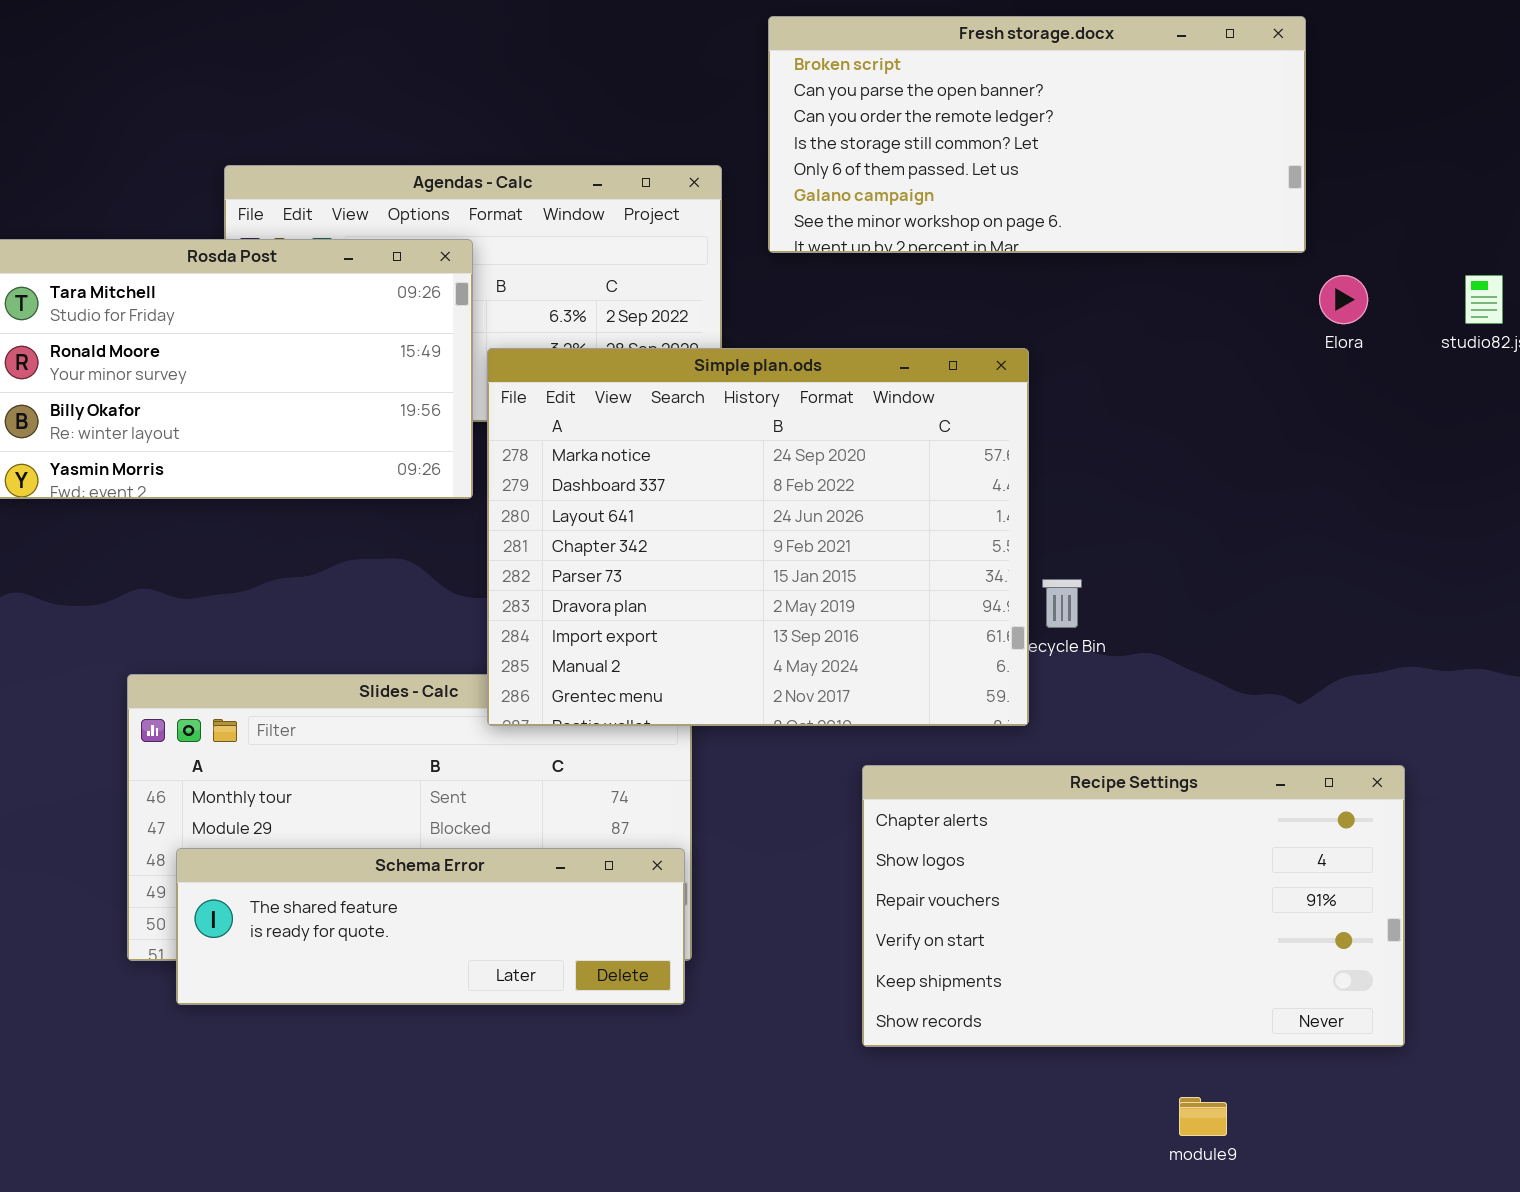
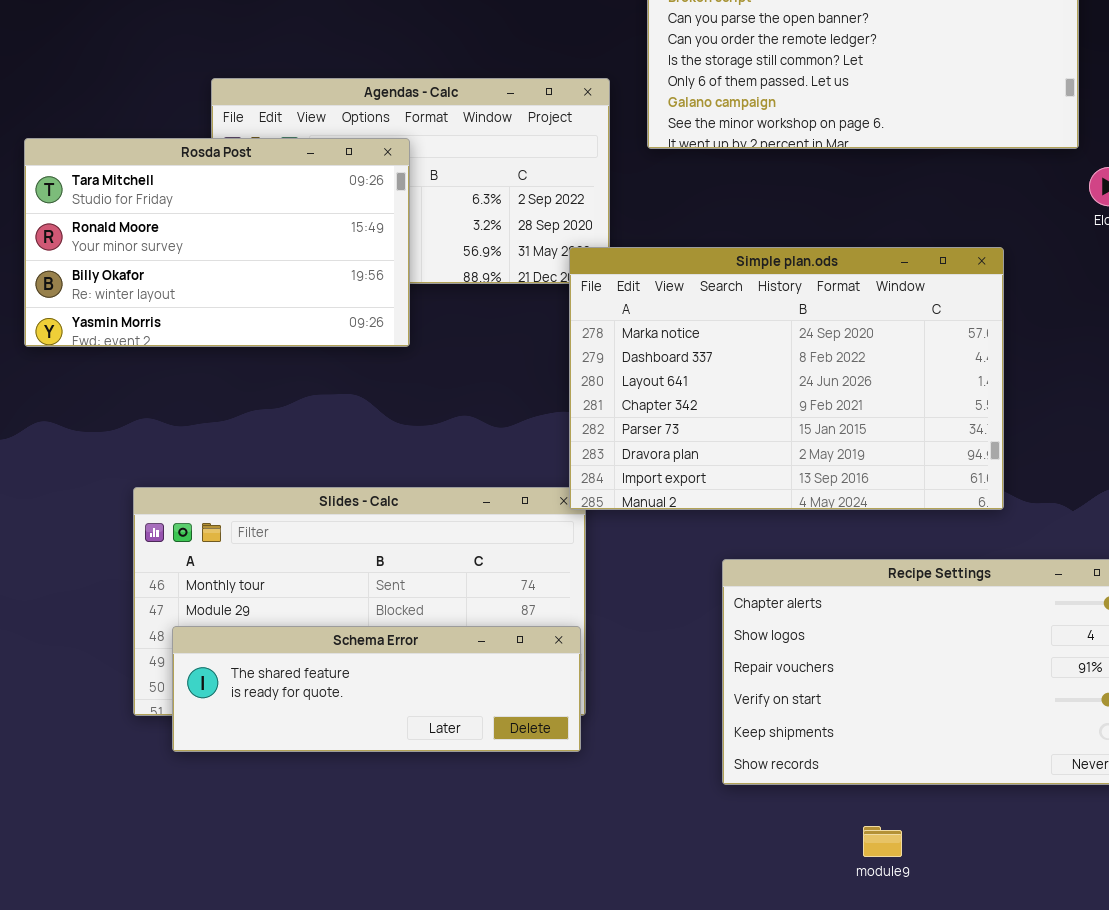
Simple plan.ods: [487,348,1029,726] -> [569,247,1004,510], moved, resized
module9: [1179,1097,1227,1136] -> [863,826,902,857], moved

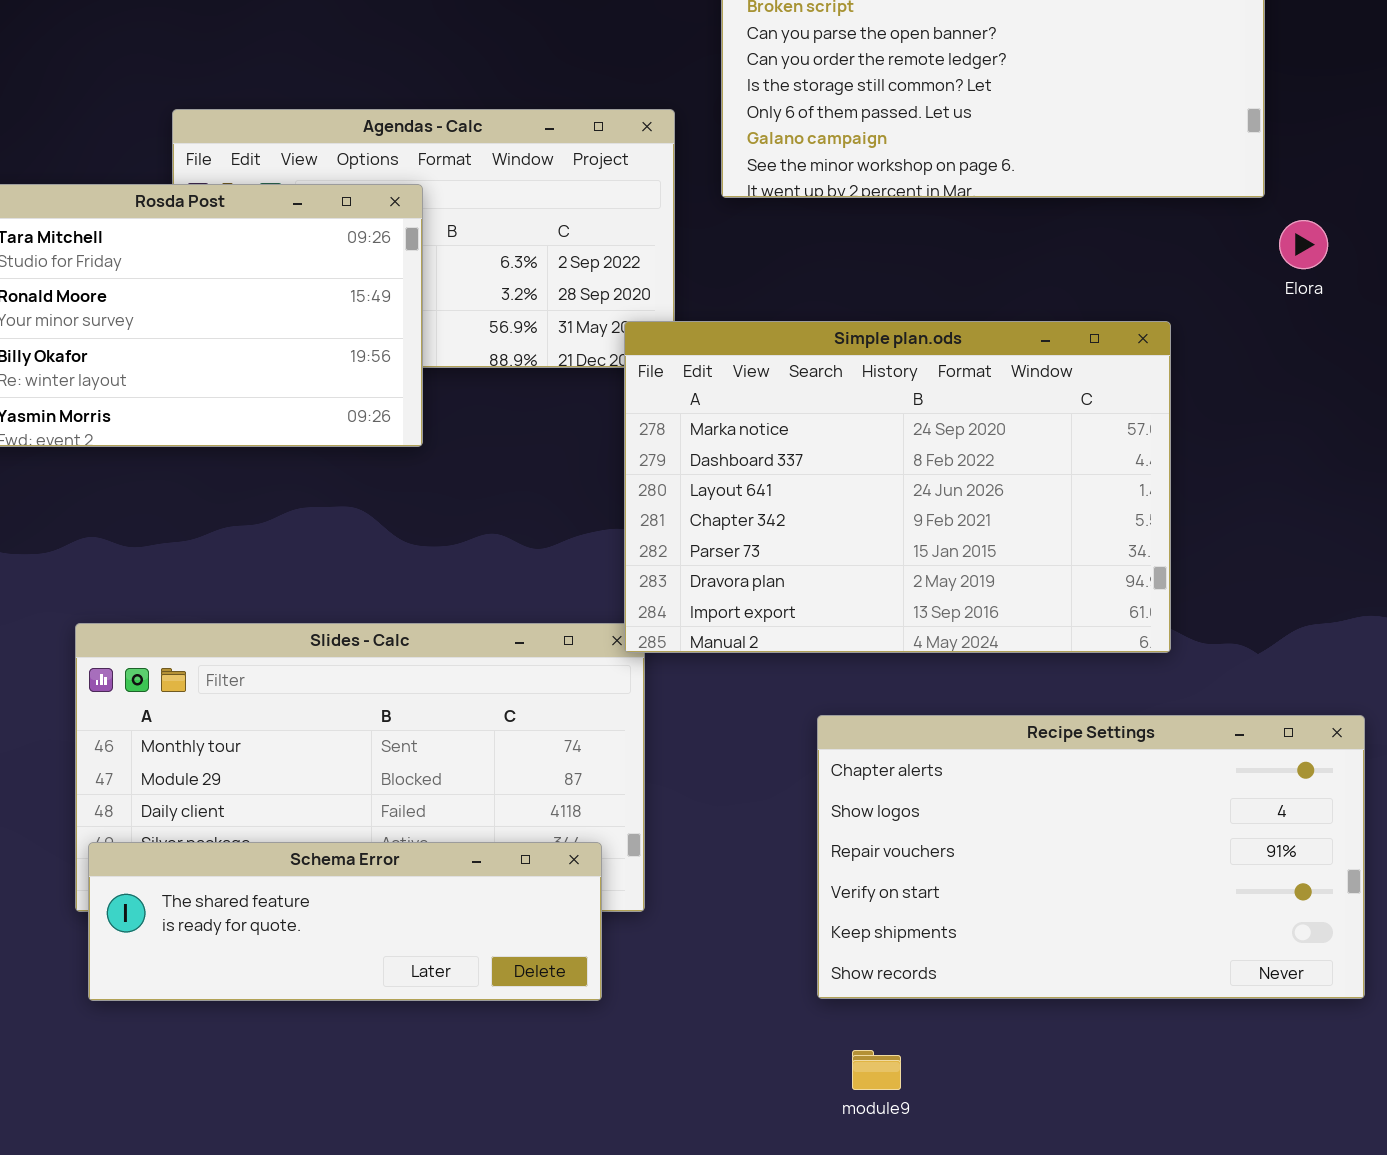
Schema Error: [172,626,581,752] -> [88,842,602,1001], moved
module9: [863,826,902,857] -> [852,1050,901,1090], moved

